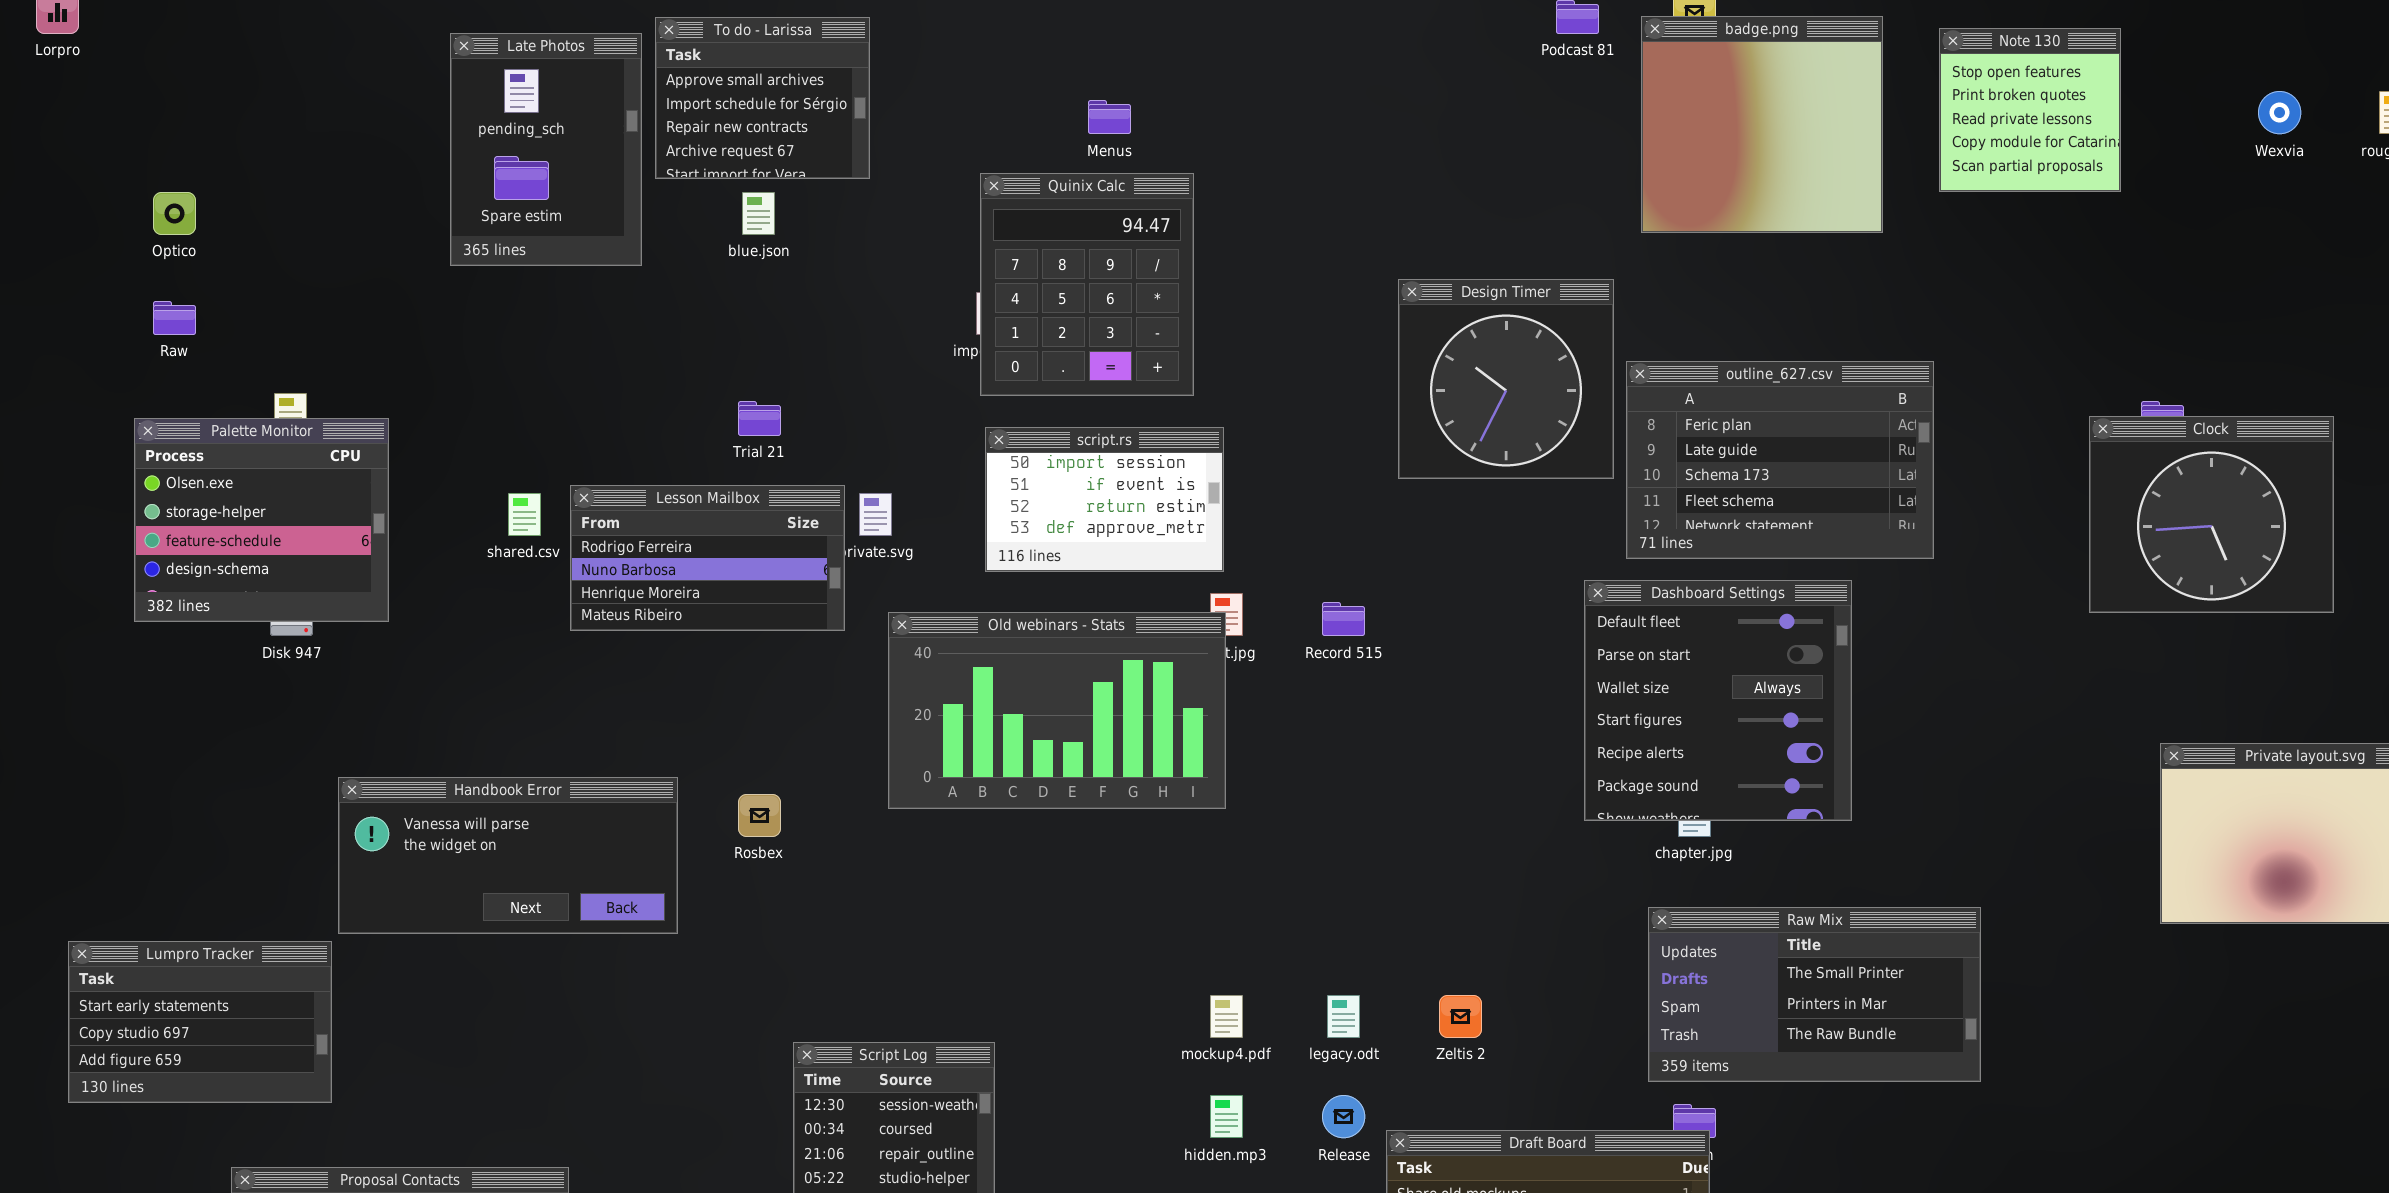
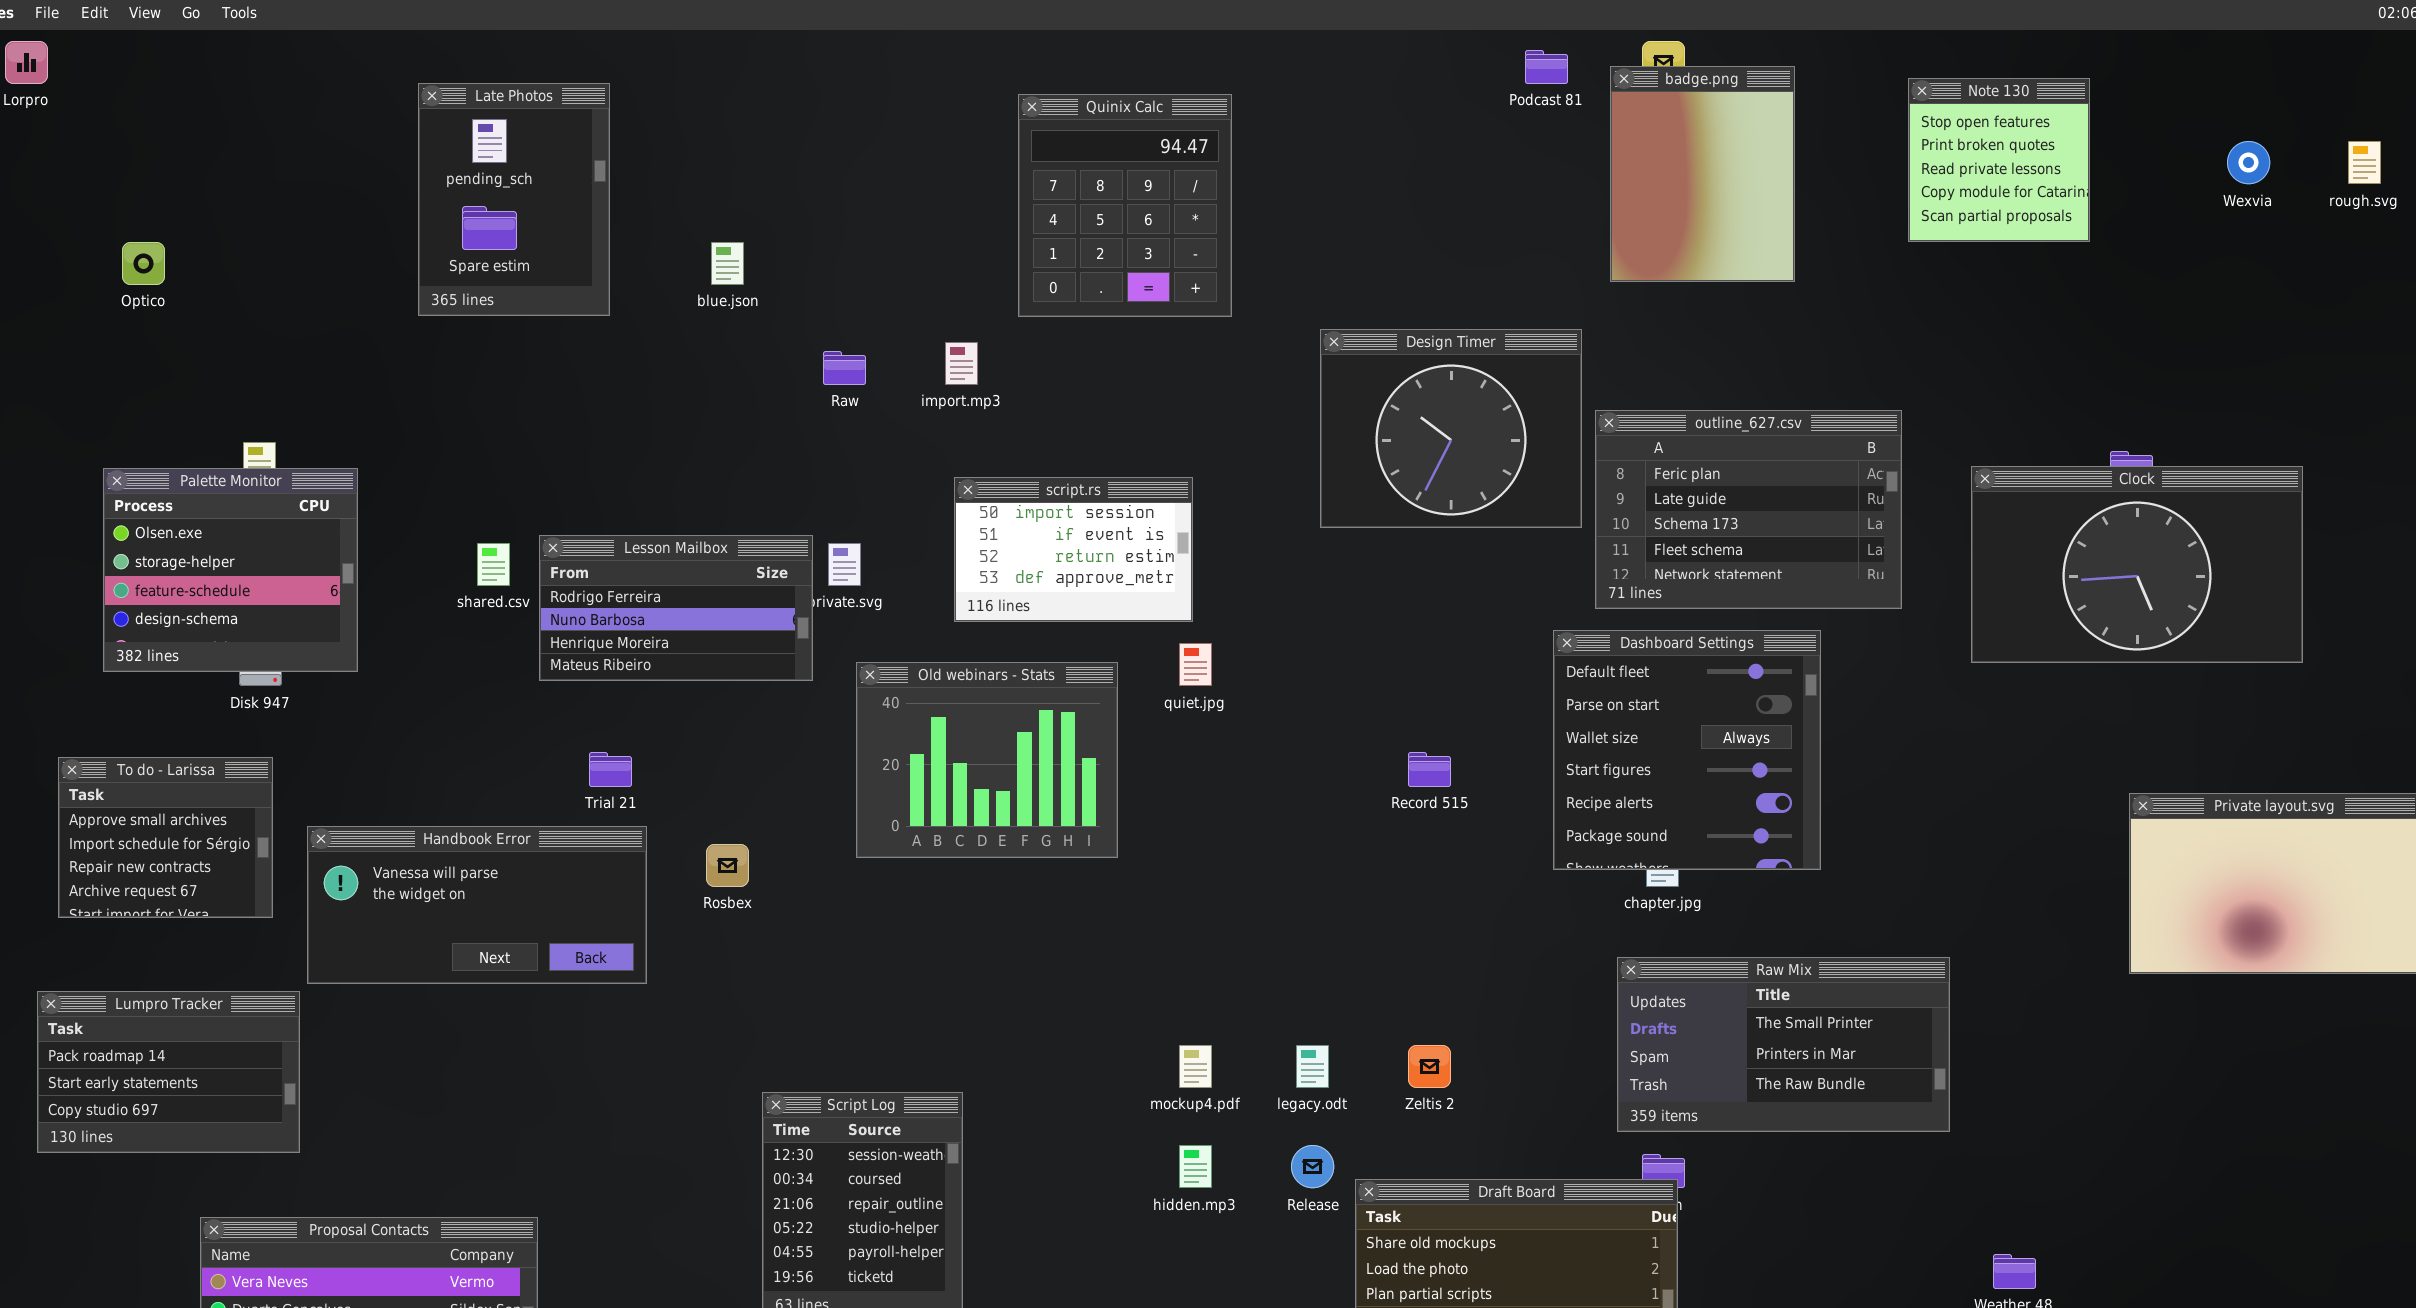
badge.png: [1641,16,1883,233] -> [1610,66,1795,282], resized
To do - Larissa: [655,17,870,179] -> [58,757,273,918], moved
Quinix Calc: [980,173,1194,396] -> [1018,94,1232,317], moved
Design Timer: [1398,279,1614,479] -> [1320,329,1582,528], resized
Raw: [153,301,196,335] -> [823,351,866,385], moved
Trial 21: [738,401,781,436] -> [589,752,632,787], moved
Clock: [2089,416,2334,613] -> [1971,466,2303,663], resized
Record 515: [1322,602,1365,636] -> [1408,752,1451,787], moved
Old webinars - Stats: [888,612,1226,809] -> [856,662,1118,858], resized
Lumpro Tracker: [68,941,332,1103] -> [37,991,300,1153], scrolled up 1 row

